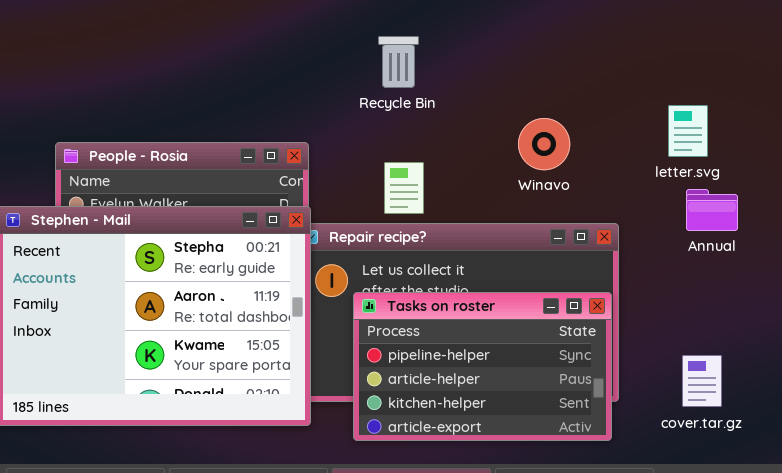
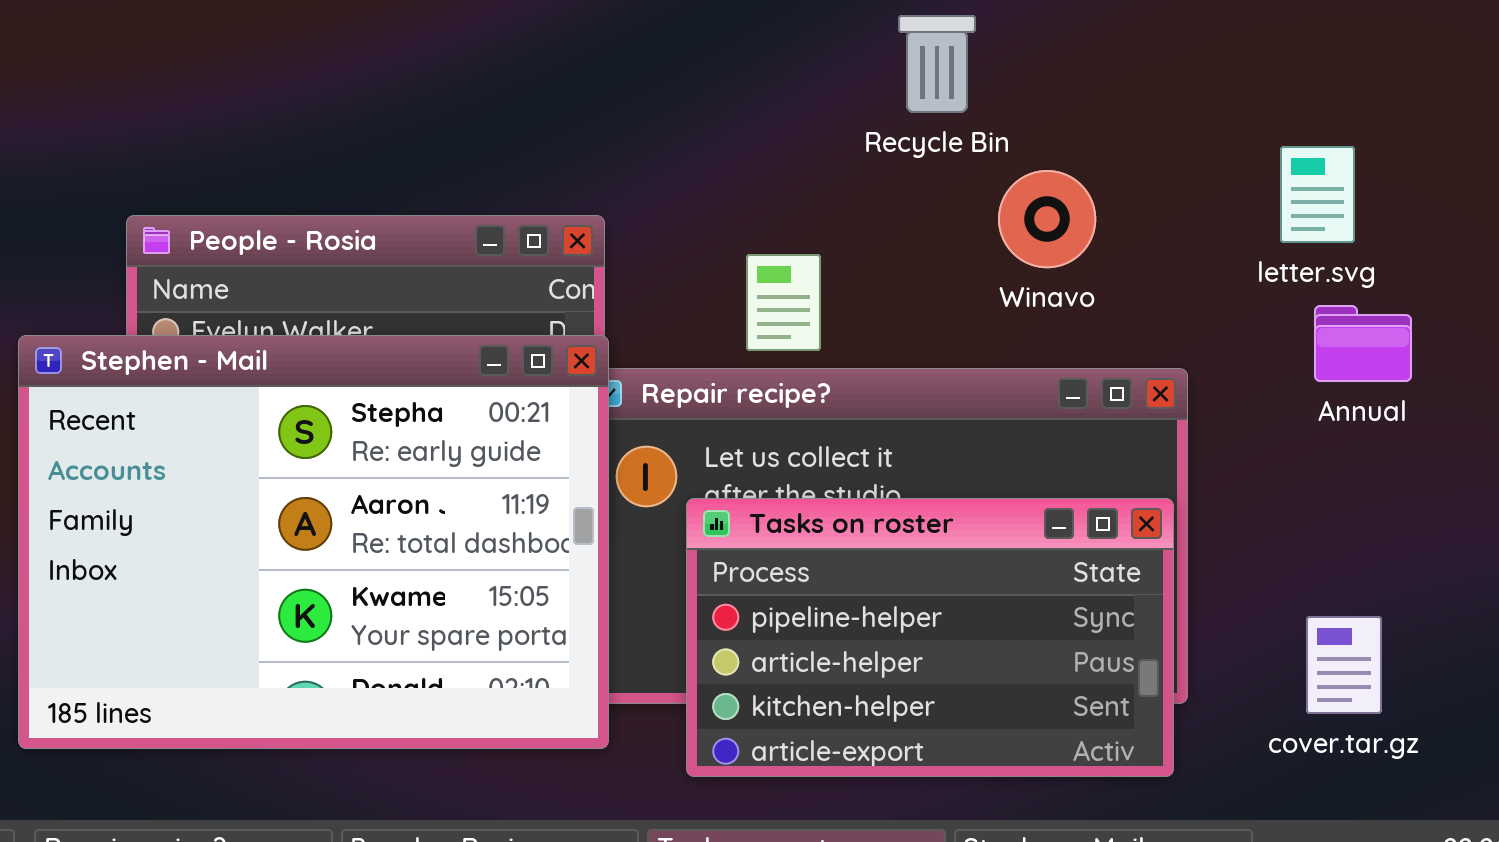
Recycle Bin: [378,36,419,88] -> [898,15,976,113], moved

